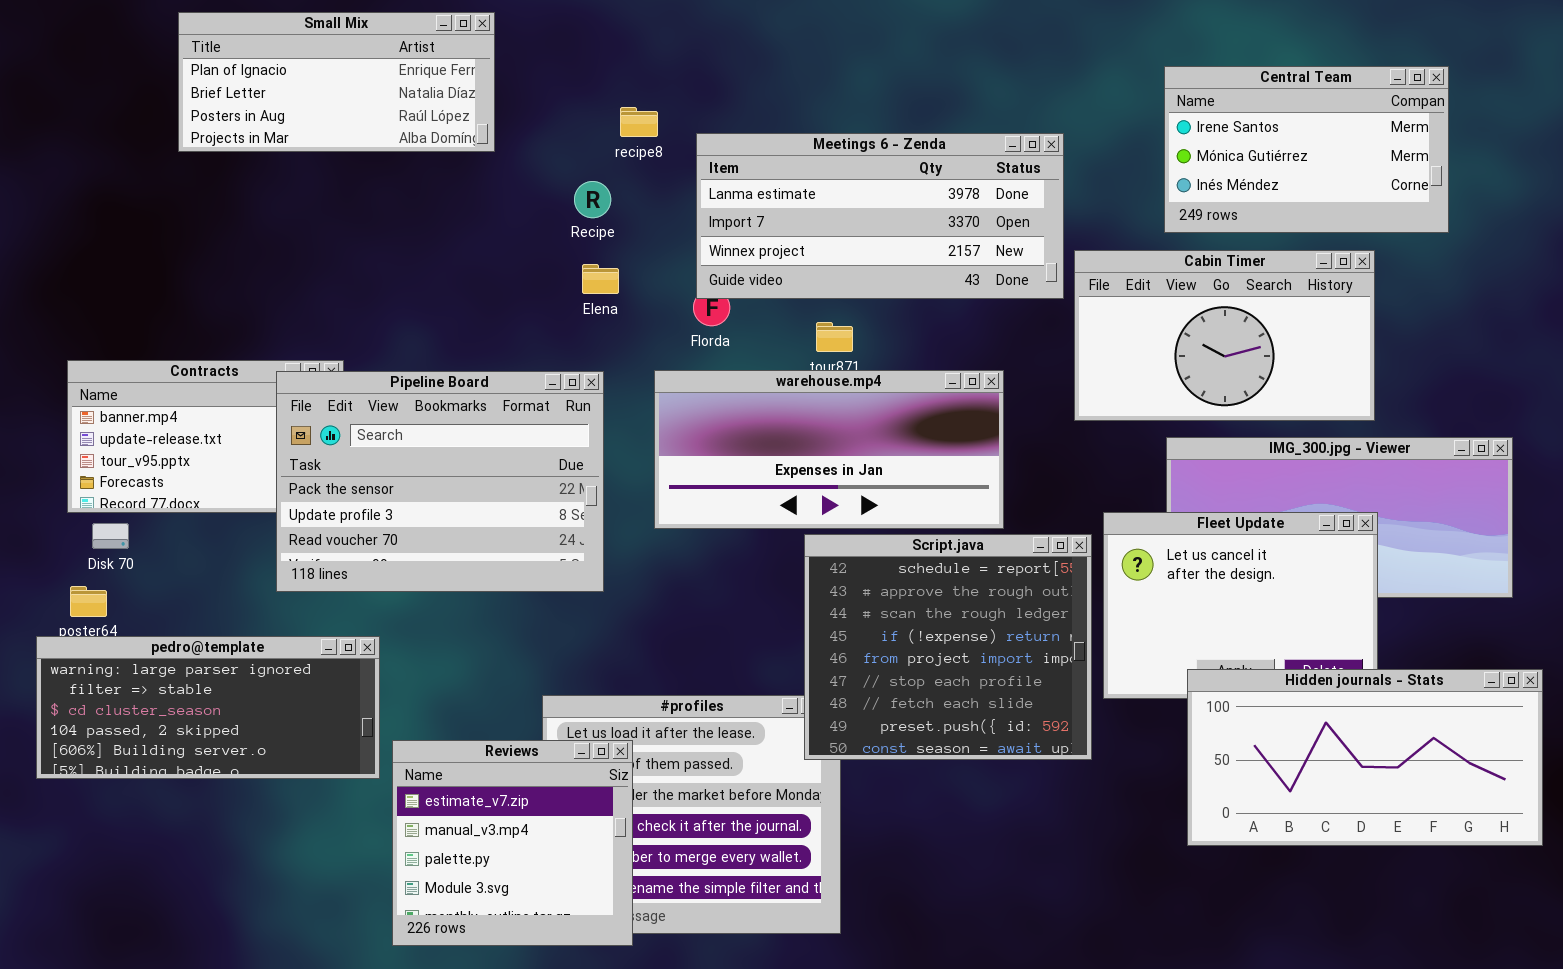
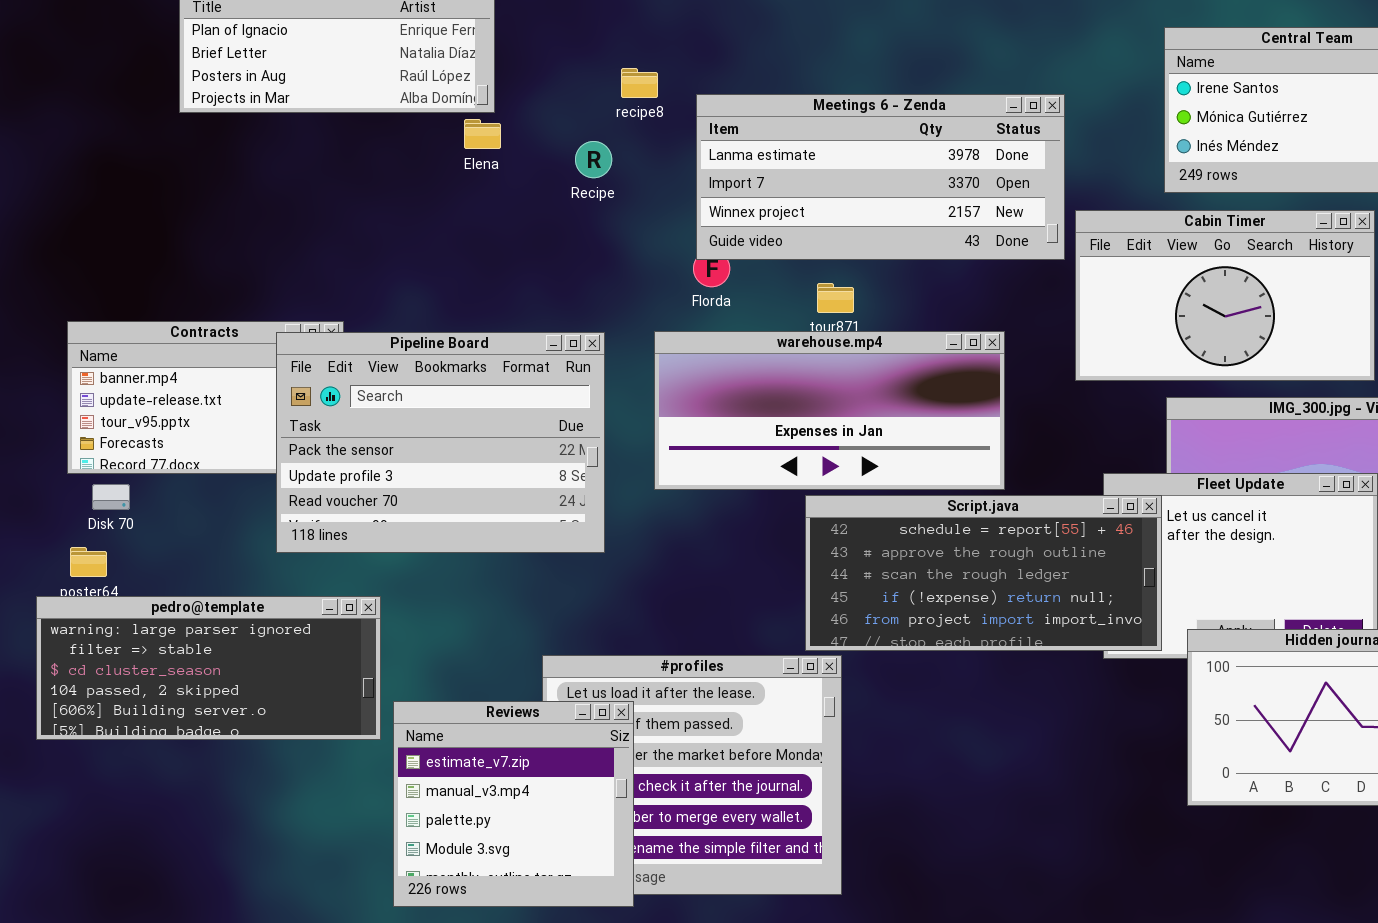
Elena: [582,264,619,294] -> [464,119,501,149], moved
Script.java: [804,534,1092,760] -> [805,495,1162,651], resized

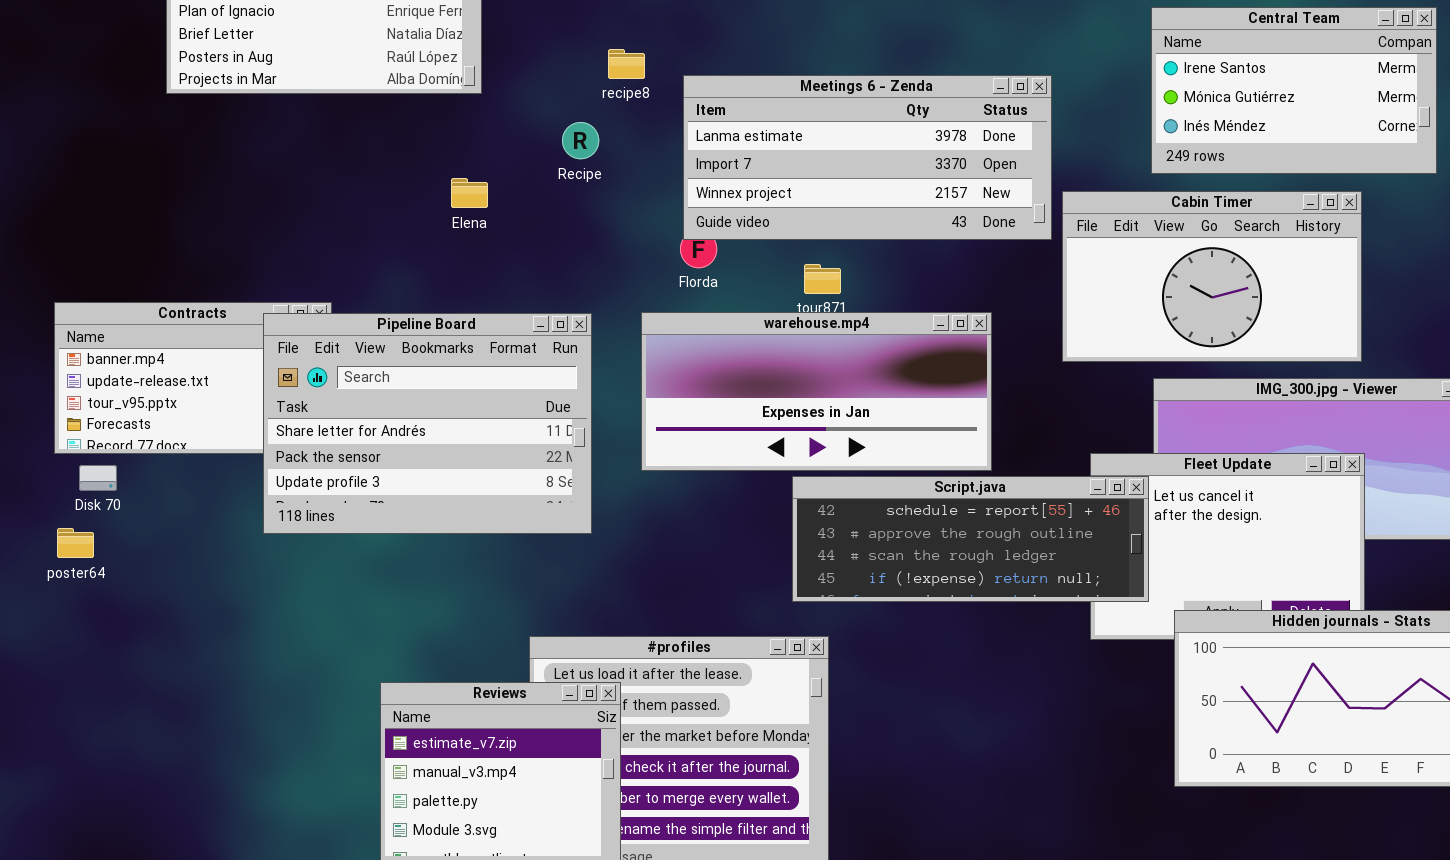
Elena: [464,119,501,149] -> [451,178,488,208], moved
Pipeline Board: [276,332,605,553] -> [263,313,592,534], scrolled up 1 row
Script.java: [805,495,1162,651] -> [792,476,1149,602], resized
pedro@template: [36,596,381,740] -> none, closed

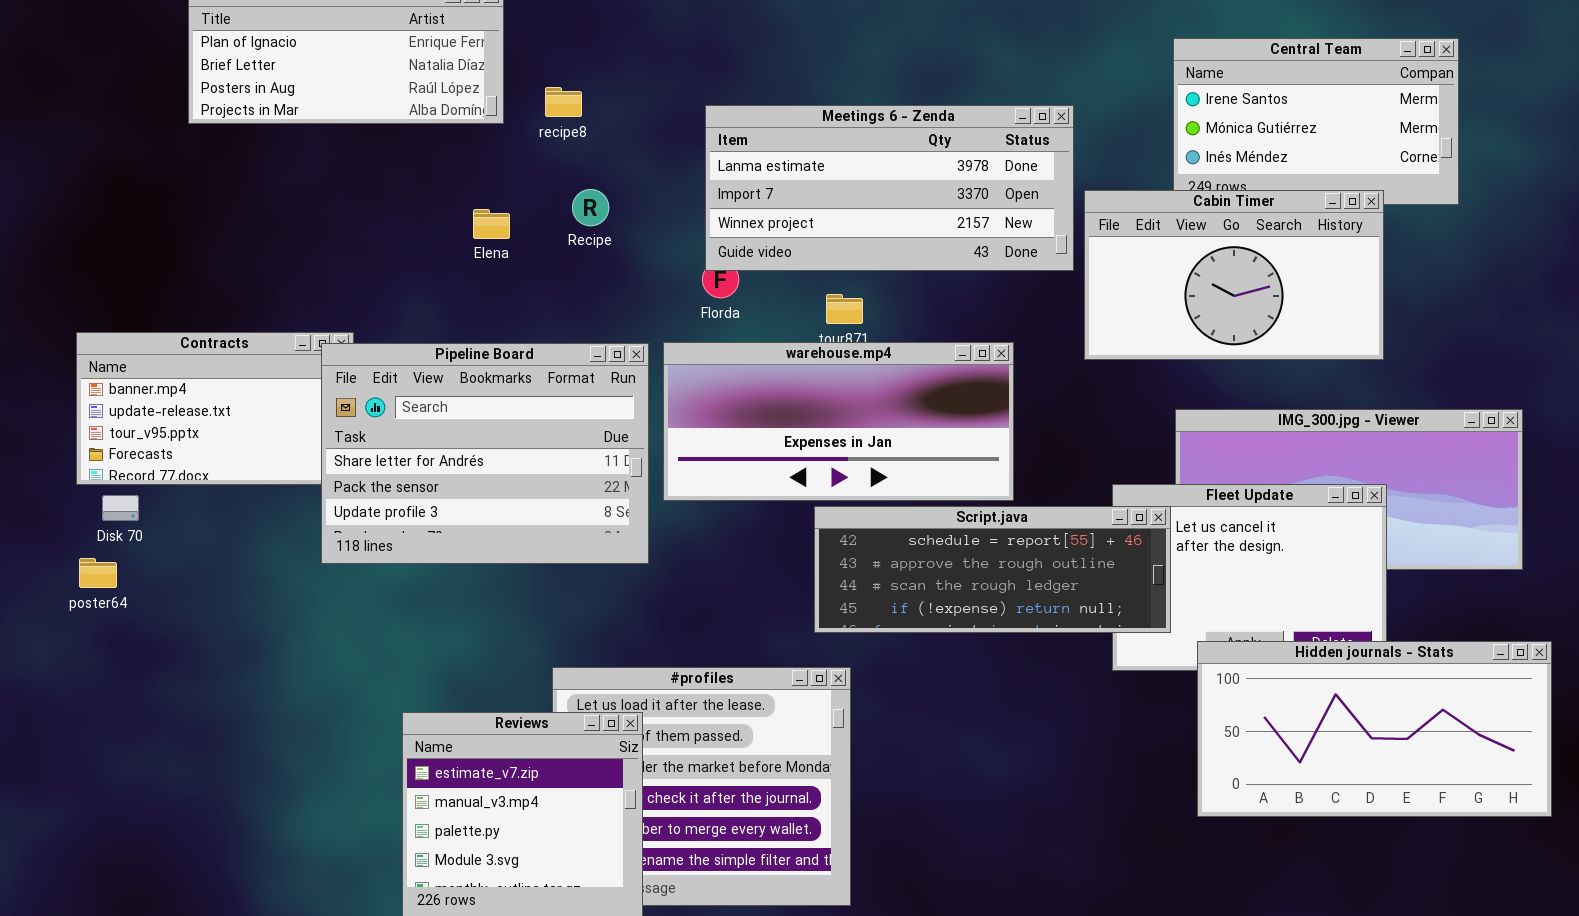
recipe8: [608,49,645,79] -> [545,87,582,117], moved
Recipe: [562,122,599,159] -> [572,189,609,226], moved
Cabin Timer: [1062,191,1362,362] -> [1084,190,1384,360], moved
Pipeline Board: [263,313,592,534] -> [321,343,649,564], moved

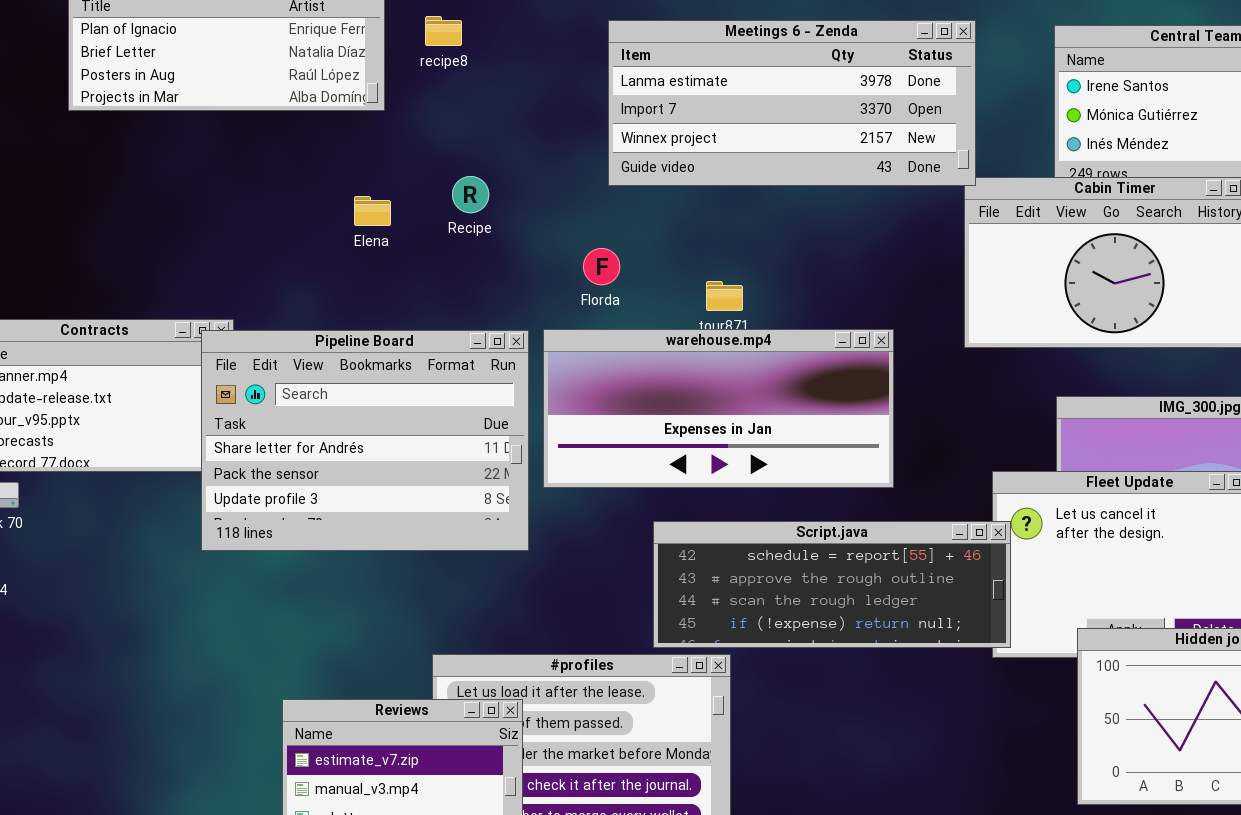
recipe8: [545,87,582,117] -> [425,16,462,46], moved
Meetings 6 - Zenda: [705,105,1074,271] -> [608,20,976,186], moved
Script.java: [814,506,1171,633] -> [653,521,1011,648], moved

